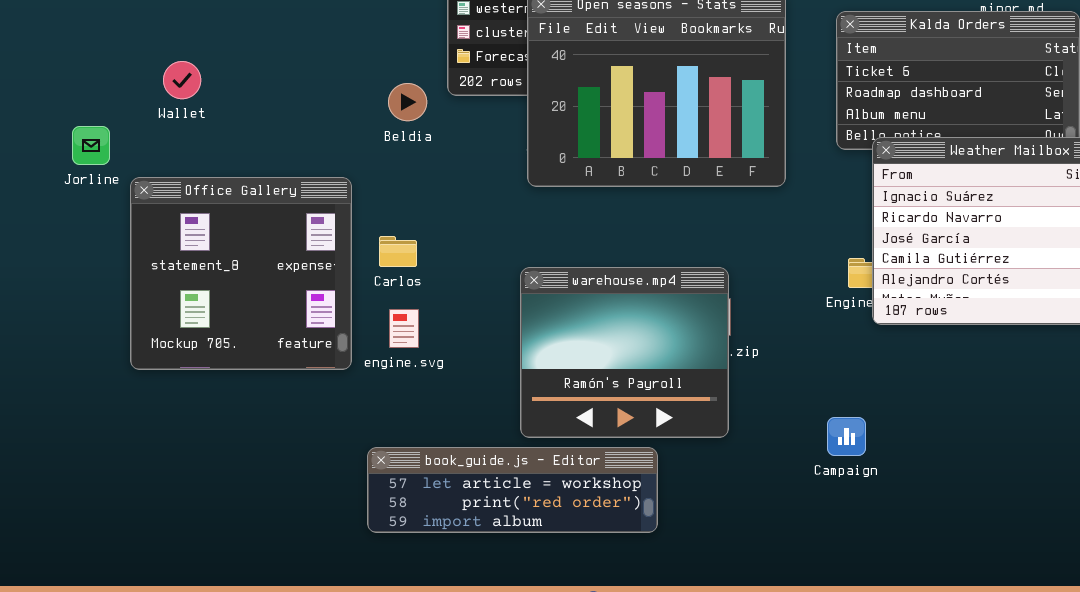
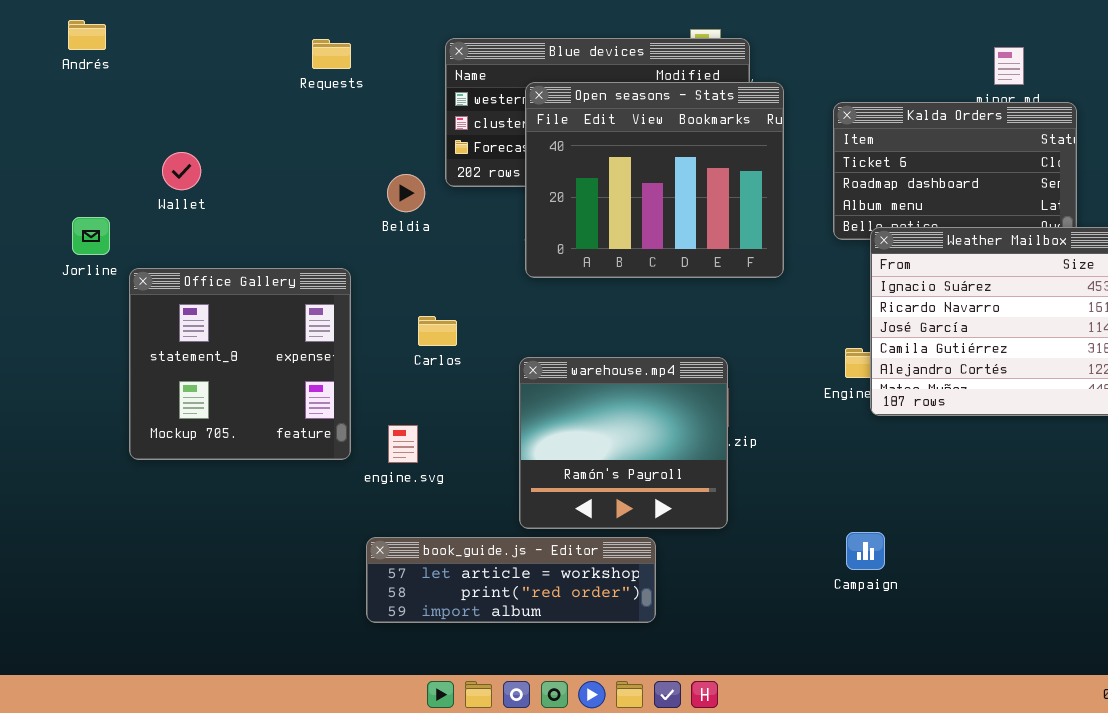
Carlos: [379,236,417,267] -> [418,316,457,346], moved
engine.svg: [389,309,419,348] -> [388,425,418,463], moved
Campaign: [827,417,866,456] -> [846,532,885,570], moved

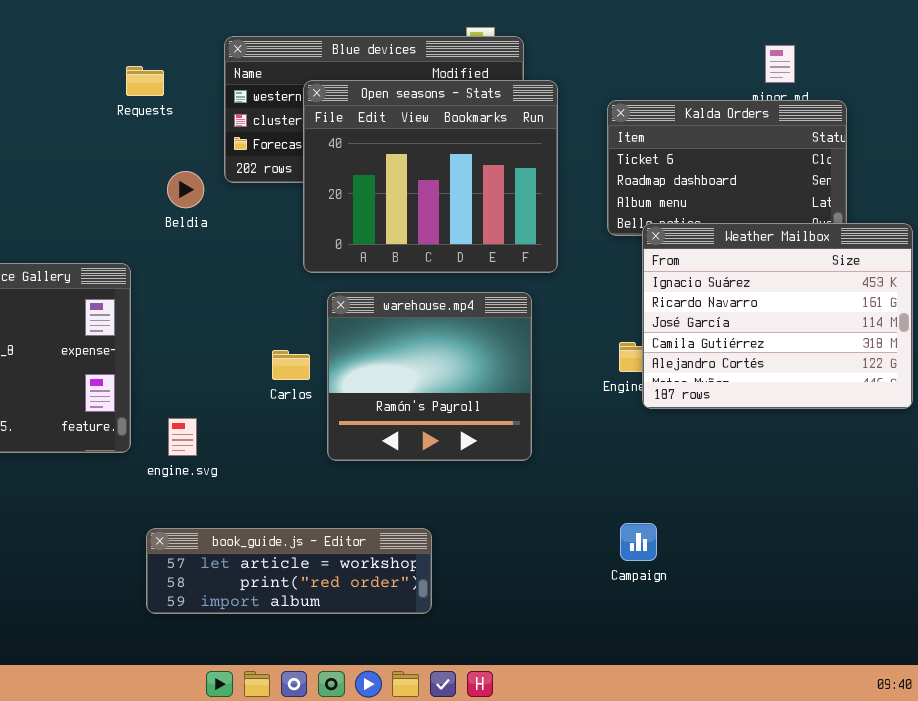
Requests: [312,39,351,69] -> [126,66,164,96], moved
Carlos: [418,316,457,346] -> [272,350,310,380], moved
warehouse.mp4: [519,357,728,529] -> [327,292,532,461], moved

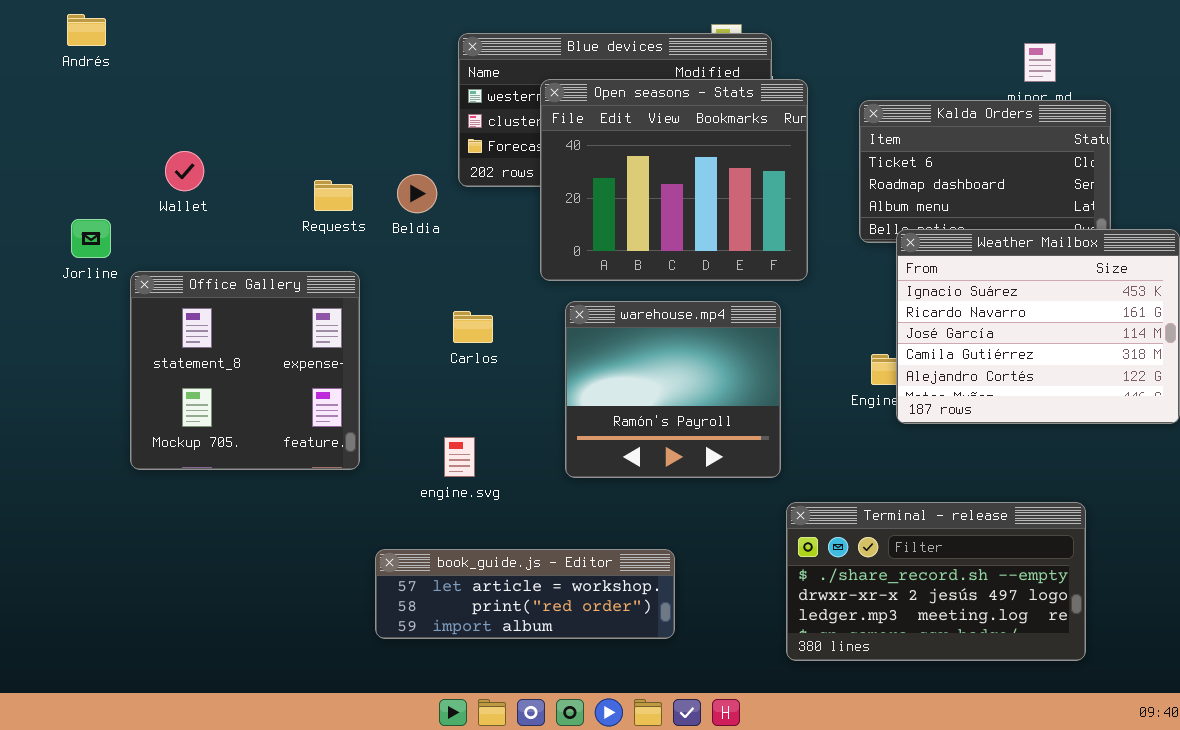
Requests: [126,66,164,96] -> [314,180,353,211], moved
Carlos: [272,350,310,380] -> [453,311,493,343], moved
engine.svg: [168,418,197,456] -> [444,437,475,477], moved
Terminal - release: none -> [786,502,1086,661], opened

